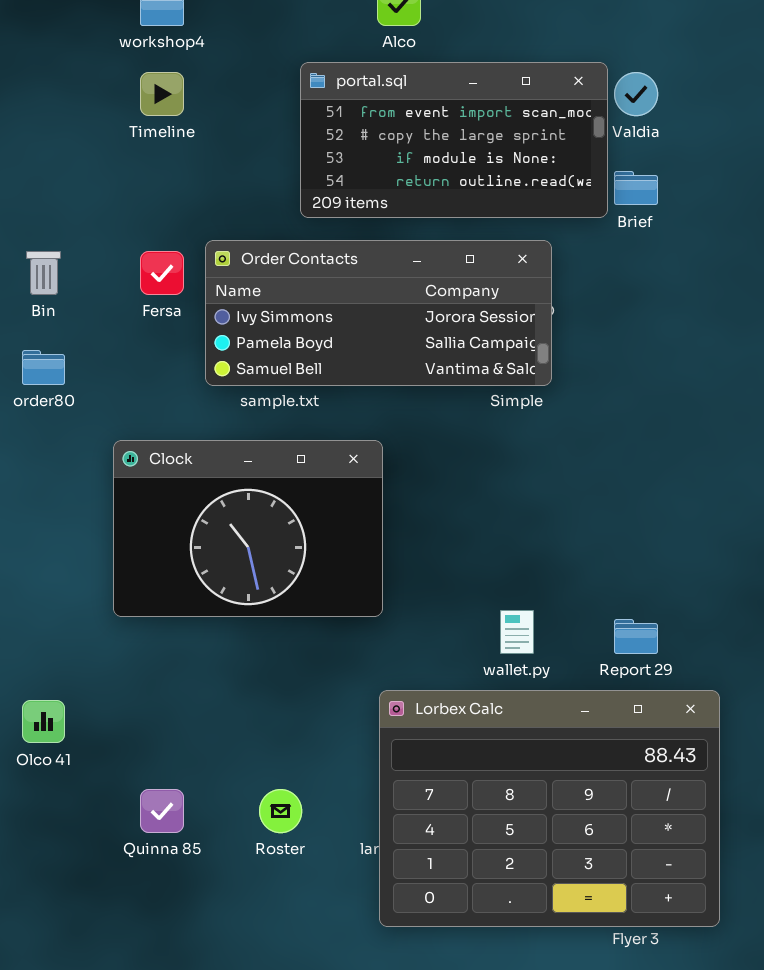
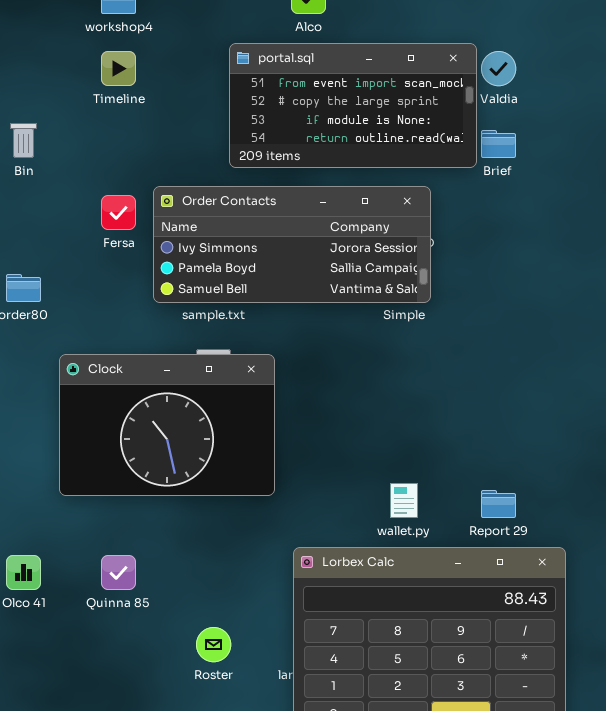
Bin: [26,251,61,295] -> [10,123,37,158], moved
Clock: [113,440,383,617] -> [59,354,275,496], moved
Quinna 85: [140,789,184,833] -> [101,555,136,590], moved

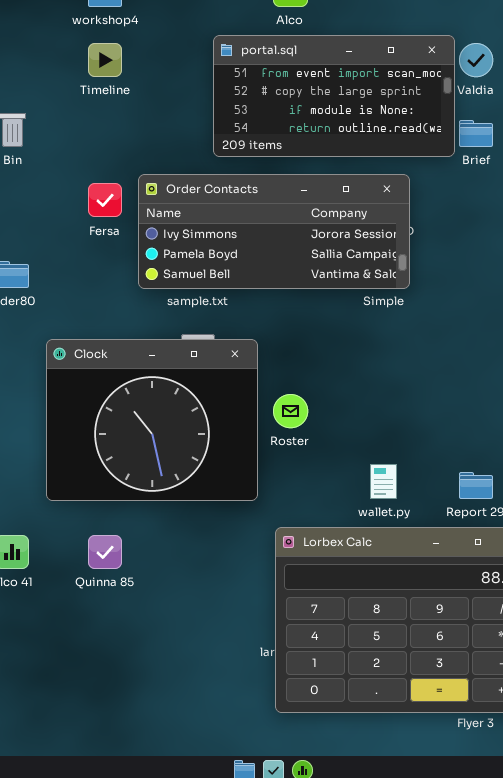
Clock: [59,354,275,496] -> [46,339,258,501], resized
Roster: [196,627,231,662] -> [273,394,308,428], moved

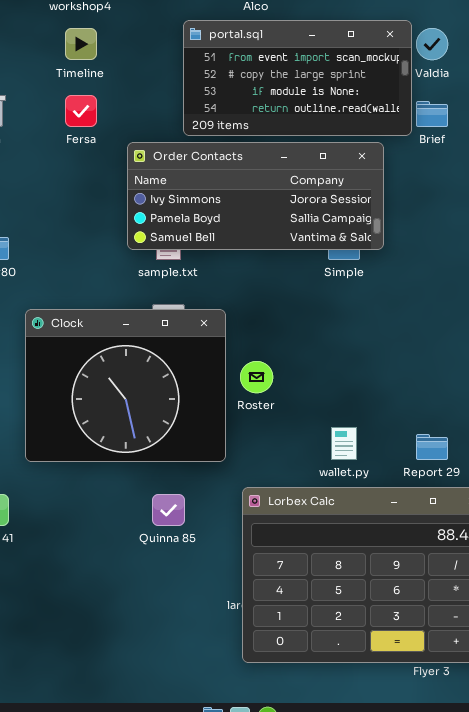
Order Contacts: [138,174,410,289] -> [127,142,384,250], moved
Fersa: [88,183,122,217] -> [65,95,97,127], moved
Quinna 85: [88,535,122,569] -> [152,494,185,526], moved

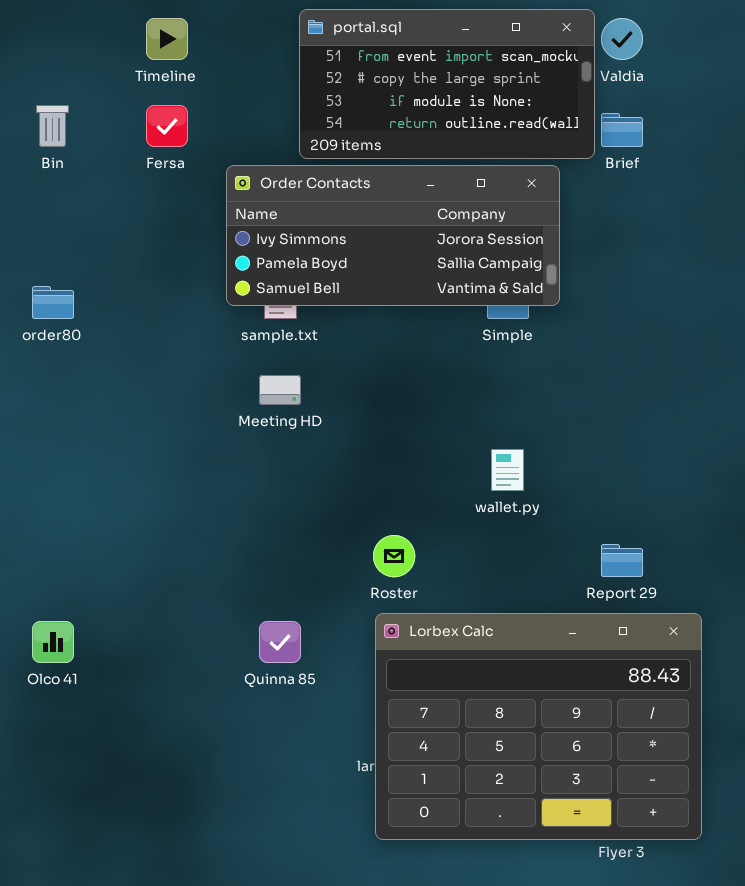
Clock: [25,309,226,462] -> none, closed
Roster: [240,361,273,393] -> [373,535,415,577], moved
wallet.py: [331,427,357,460] -> [491,449,524,491], moved

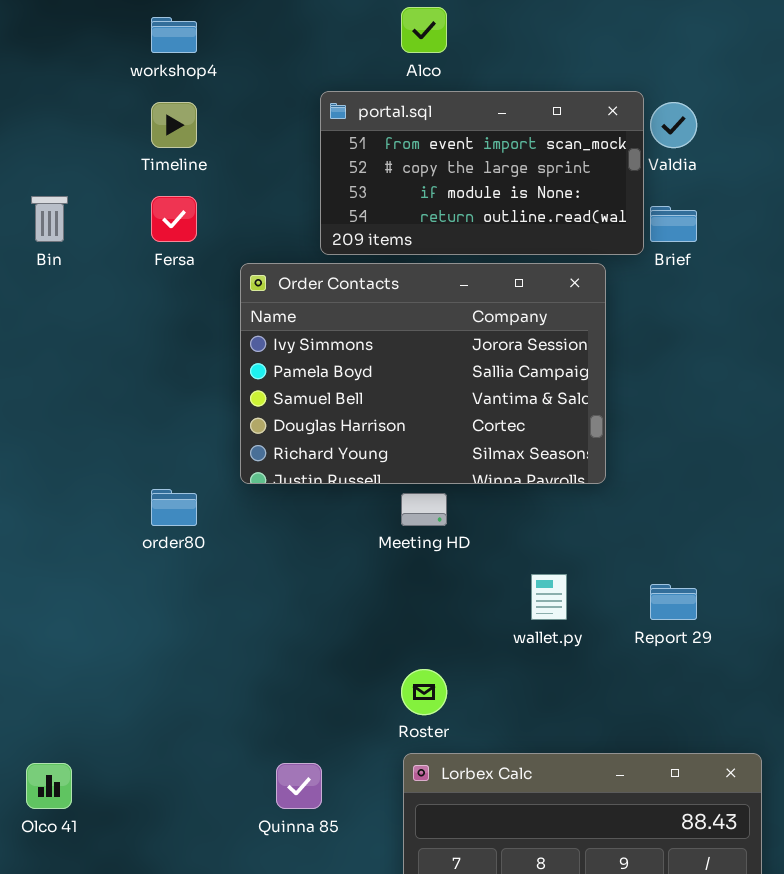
Order Contacts: [226,165,560,306] -> [240,263,606,484], resized
order80: [32,286,74,319] -> [151,489,197,526], moved
Meeting HD: [259,375,301,405] -> [401,493,447,526], moved
Report 29: [601,544,643,577] -> [650,584,697,620], moved

